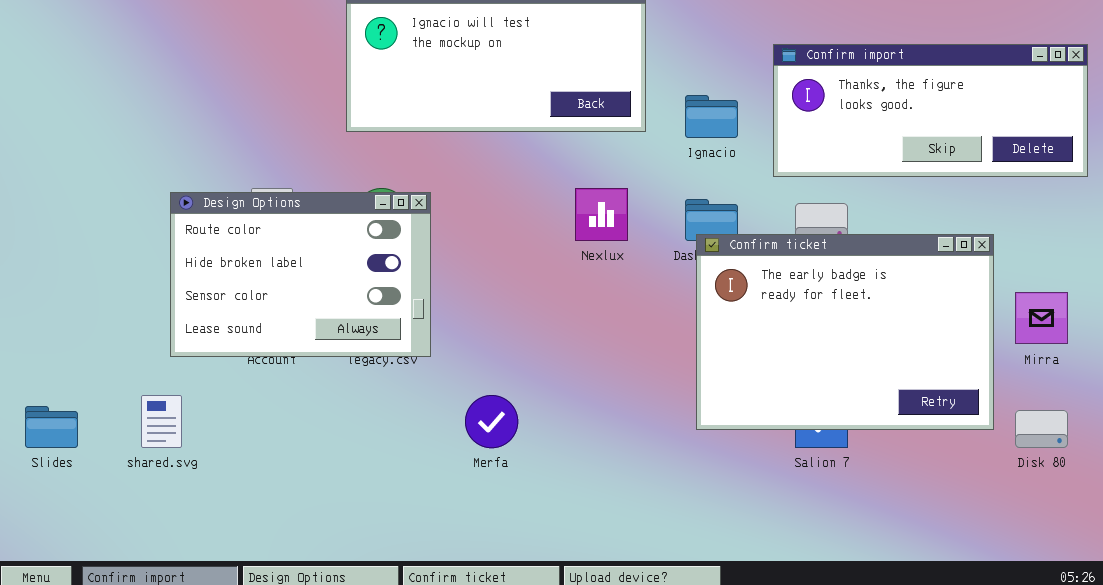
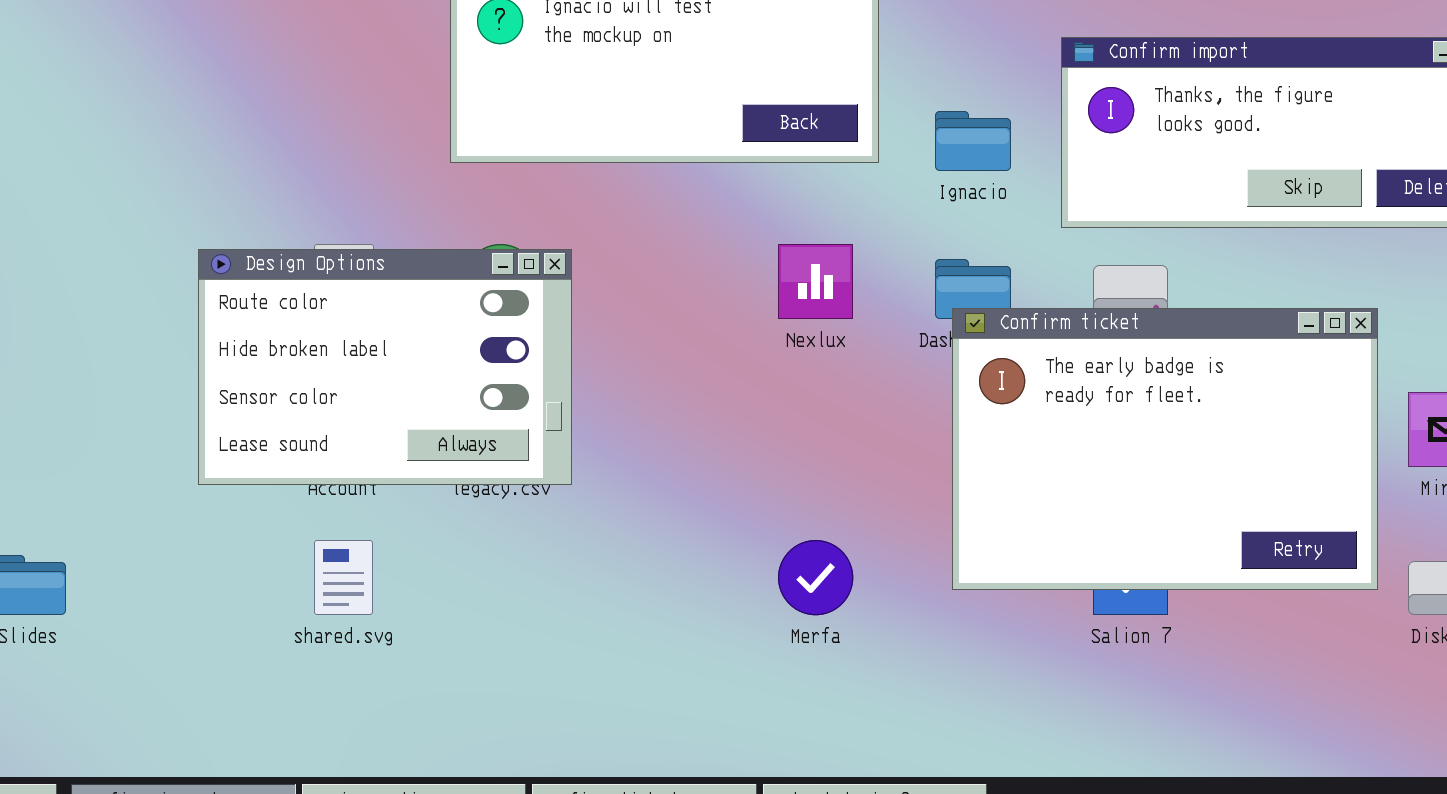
shared.svg: [141,395,182,448] -> [314,540,373,615], moved
Merfa: [465,395,518,448] -> [778,540,853,615], moved

